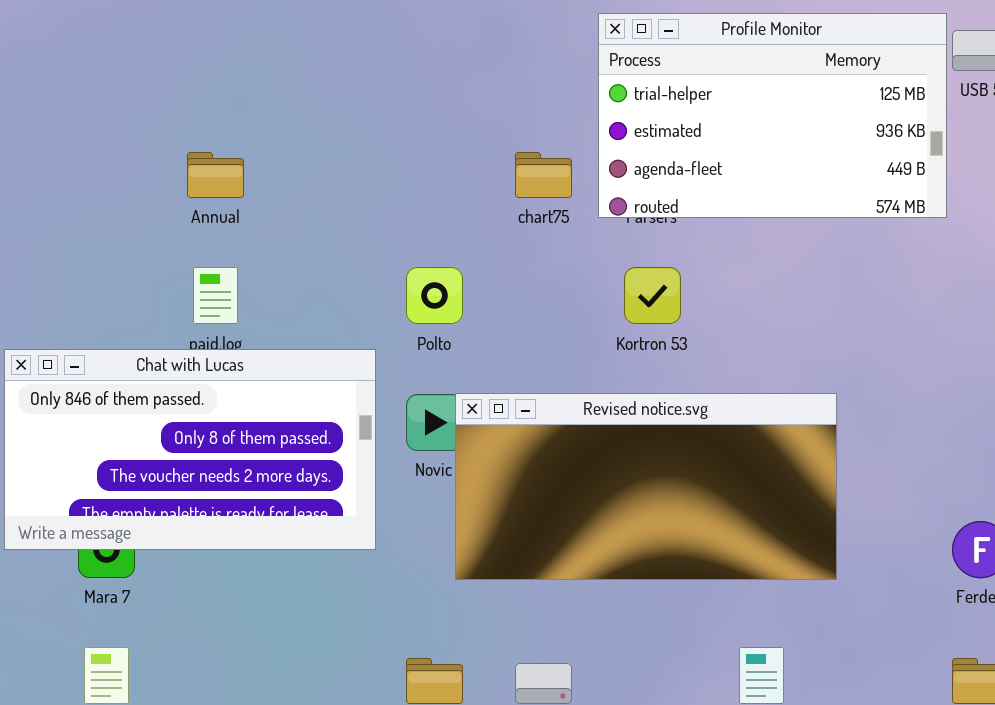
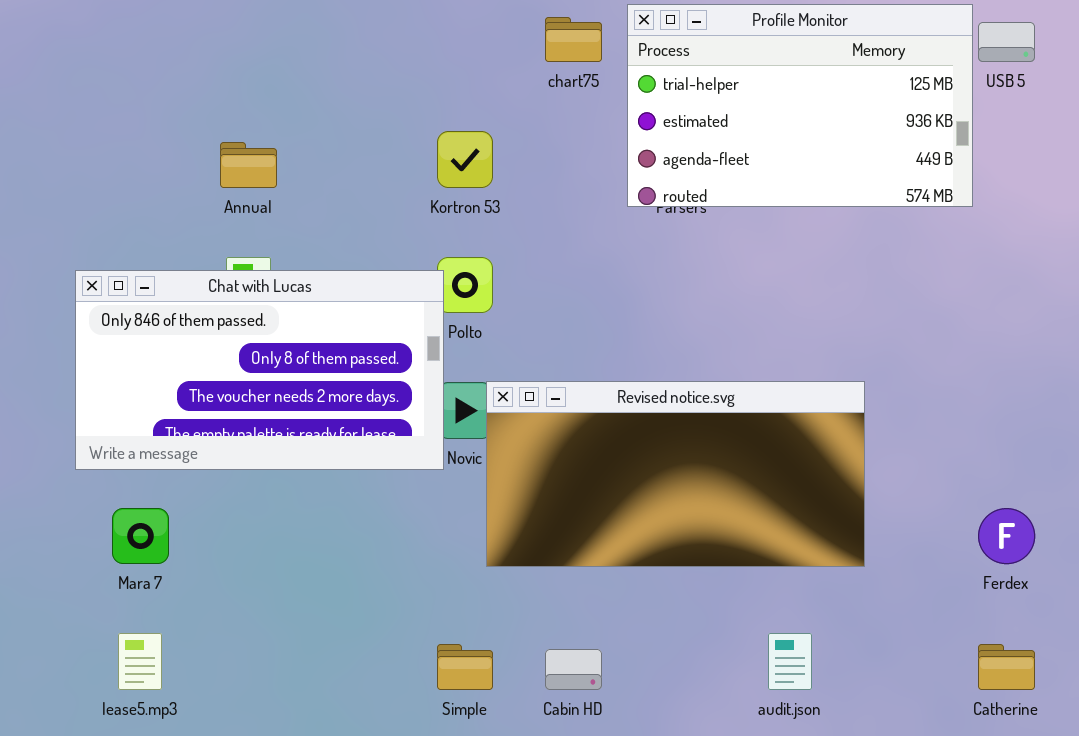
chart75: [515,152,572,198] -> [545,17,602,62], moved
Kortron 53: [624,267,681,324] -> [437,131,493,188], moved
Chat with Lucas: [4,349,376,550] -> [75,270,444,470], moved

